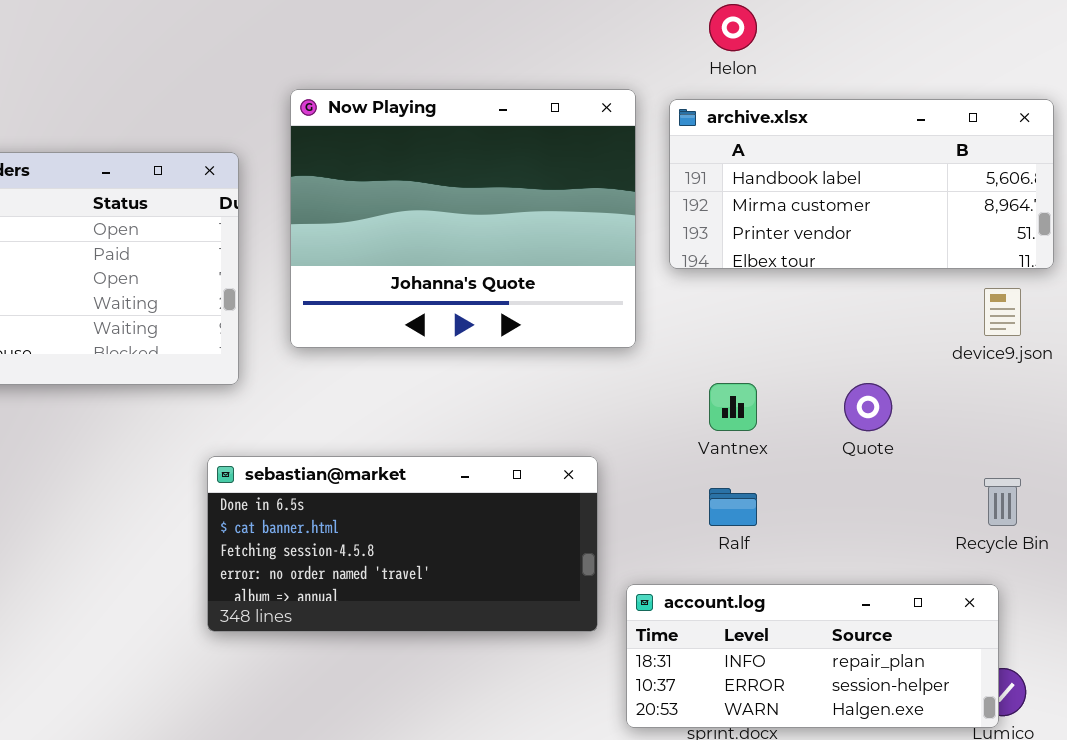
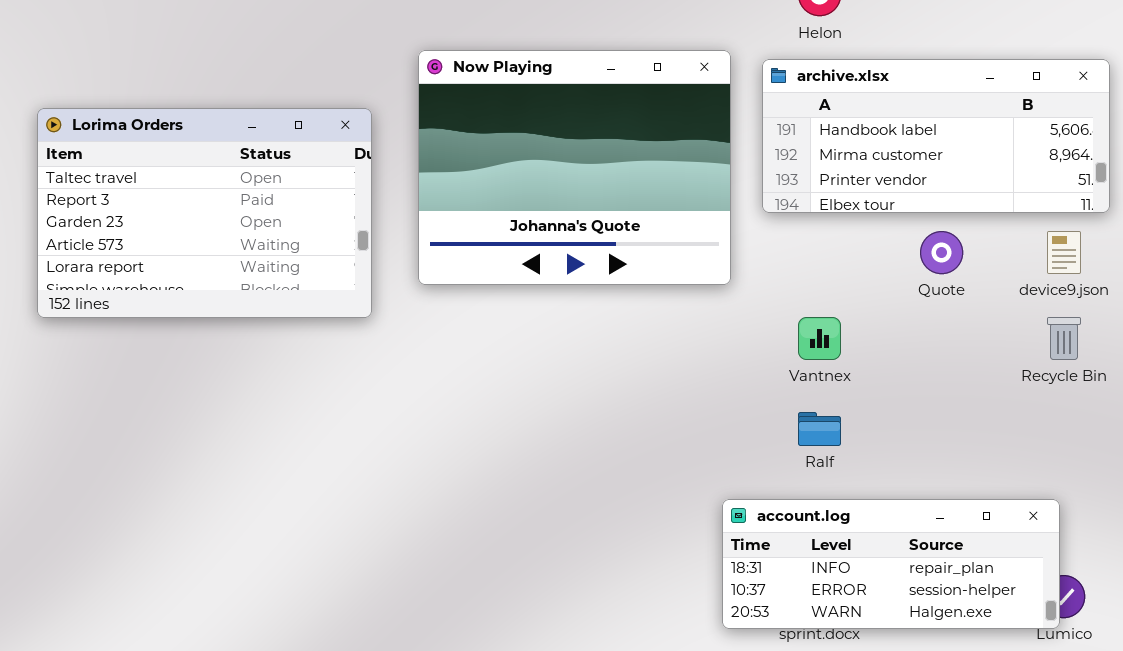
Quote: [844,383,892,431] -> [920,231,963,274], moved
sebastian@market: [207,456,598,632] -> none, closed
Recycle Bin: [984,478,1021,526] -> [1047,317,1081,360], moved

